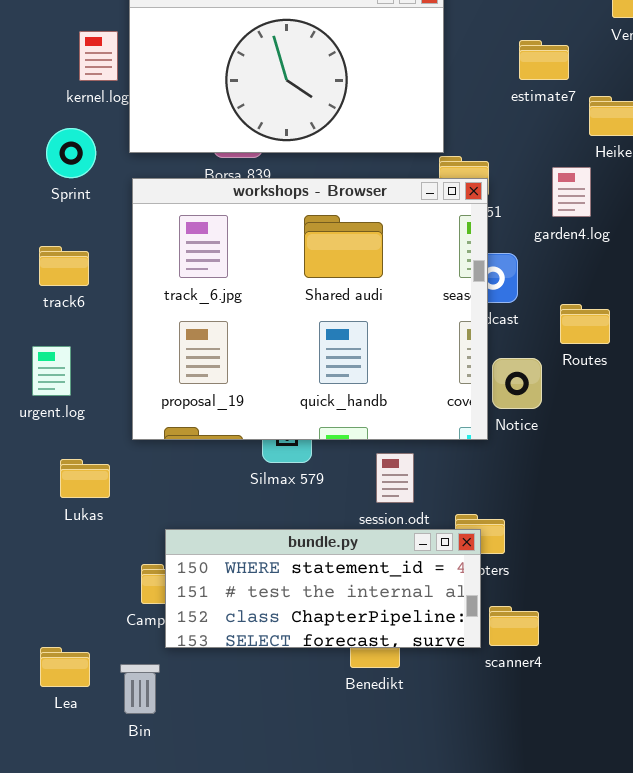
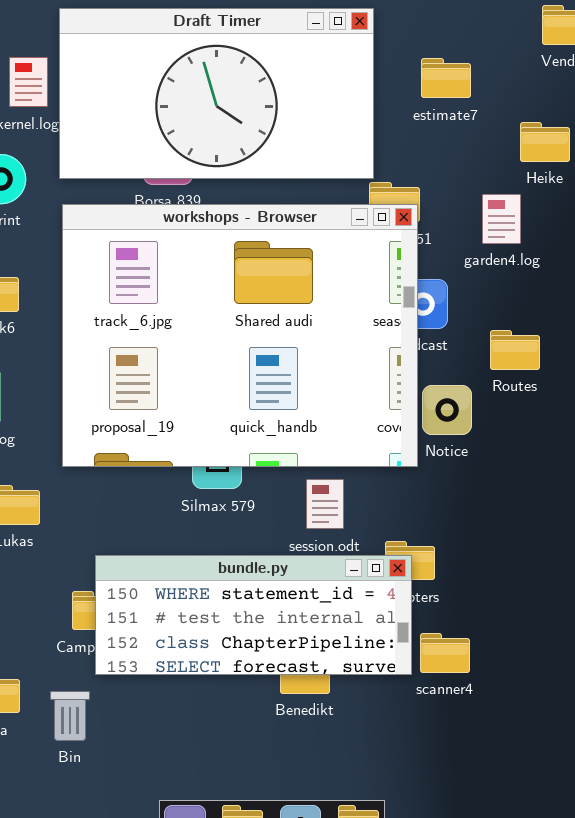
estimate7: [519,40,569,80] -> [421,58,471,98], moved

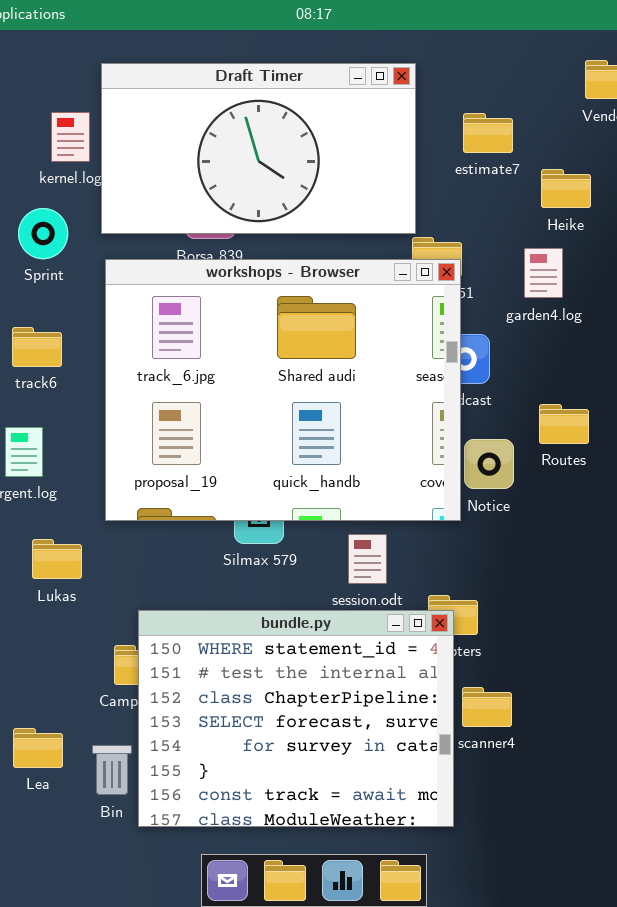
Heike: [520,122,570,162] -> [541,169,591,208], moved
Routes: [490,330,540,370] -> [539,404,589,444], moved
bundle.py: [95,555,412,675] -> [138,610,454,827], resized

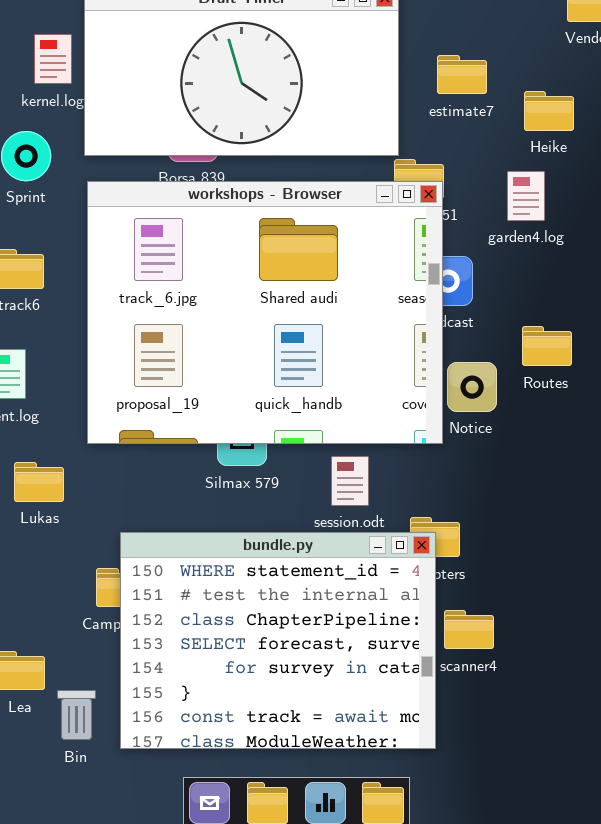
estimate7: [463,113,513,153] -> [437,55,487,94], moved
Bin: [92,745,132,795] -> [57,690,96,740], moved

